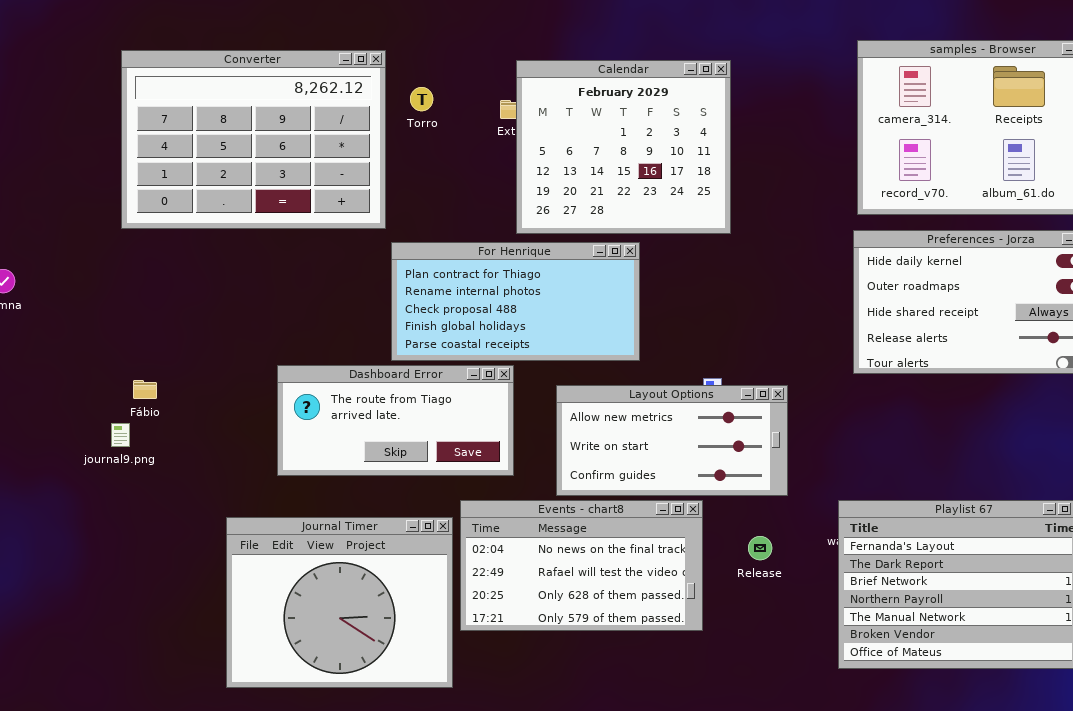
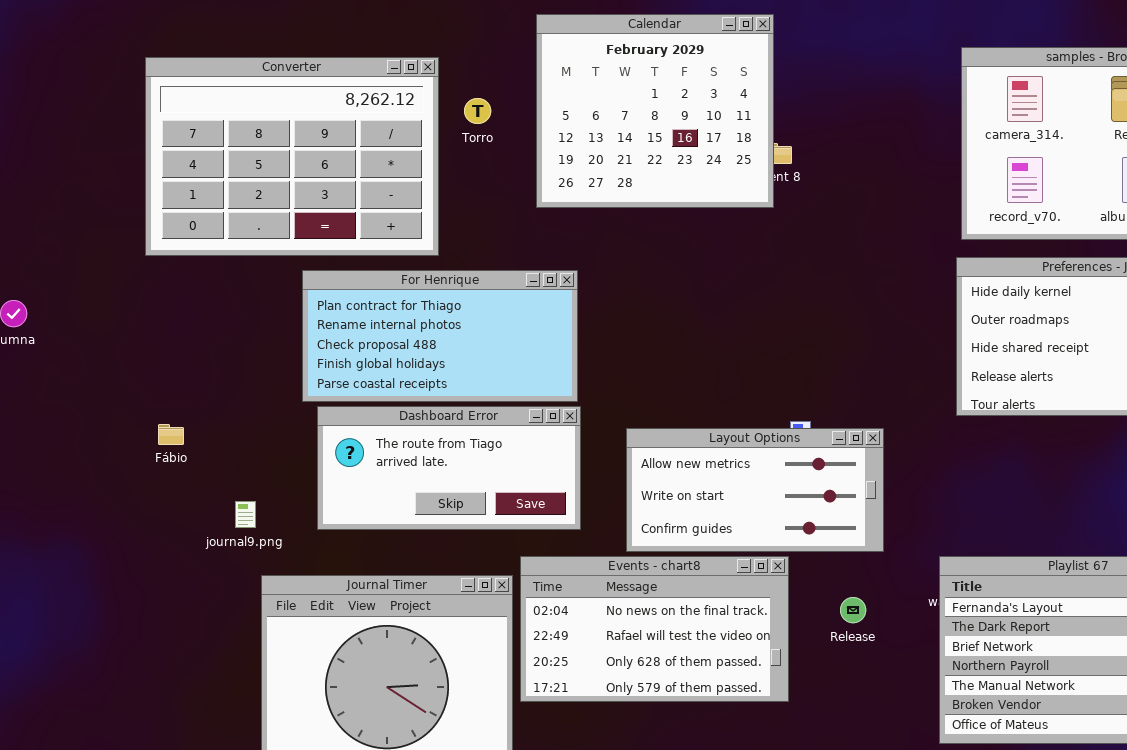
Calendar: [516,60,731,234] -> [536,14,774,208], moved
For Henrique: [391,242,640,361] -> [302,270,578,402], moved
journal9.png: [111,423,130,447] -> [235,501,256,528], moved

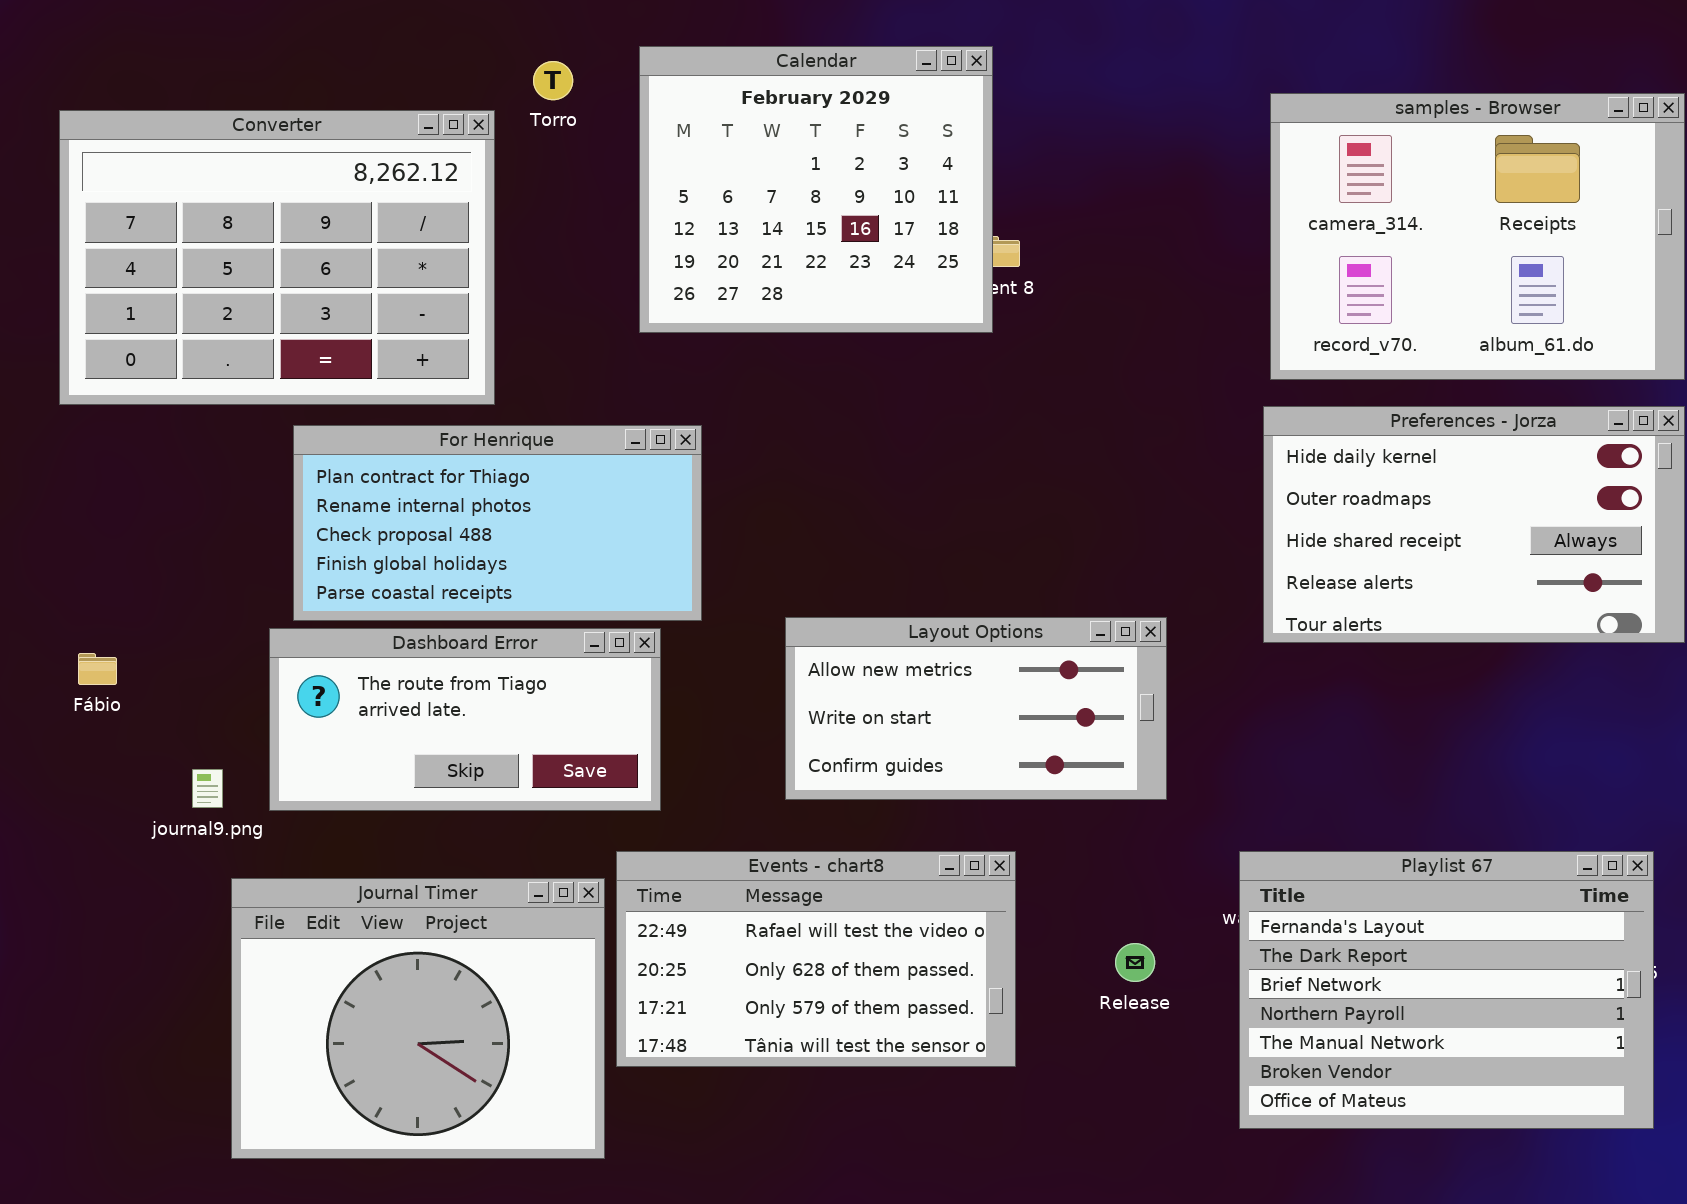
Torro: [464,98,491,124] -> [533,61,573,100], moved
Dashboard Error: [317,406,581,530] -> [269,628,661,811], moved
Layout Options: [626,428,884,552] -> [785,617,1167,800], moved
Events - chart8: [520,556,789,702] -> [616,851,1016,1067], scrolled down 1 row
Release: [840,597,866,623] -> [1115,943,1155,982], moved

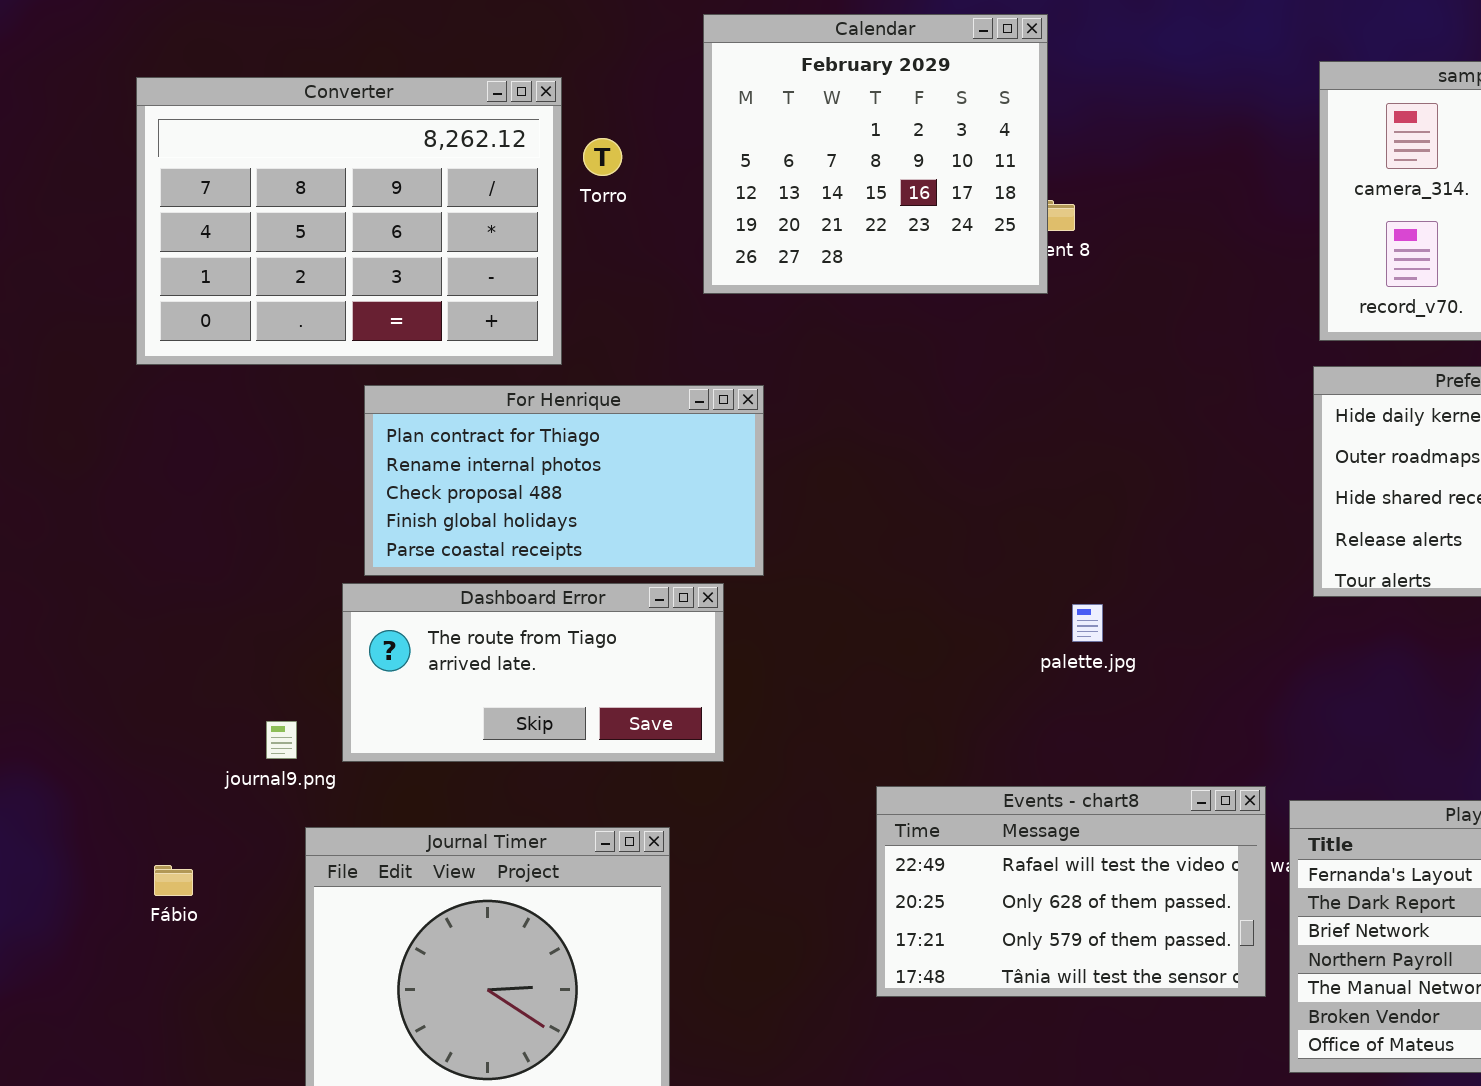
Torro: [533,61,573,100] -> [583,138,622,176], moved
Layout Options: [785,617,1167,800] -> none, closed
Fábio: [78,653,117,685] -> [154,865,193,896], moved
Events - chart8: [616,851,1016,1067] -> [876,786,1266,997], moved

